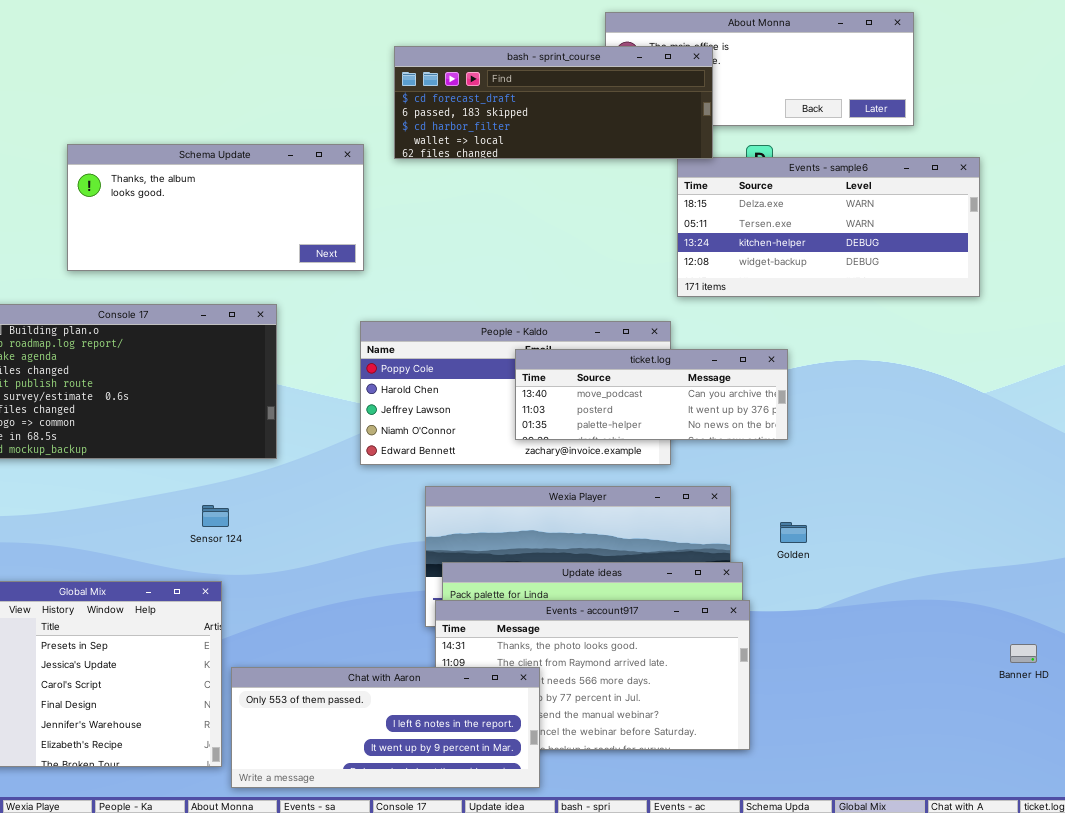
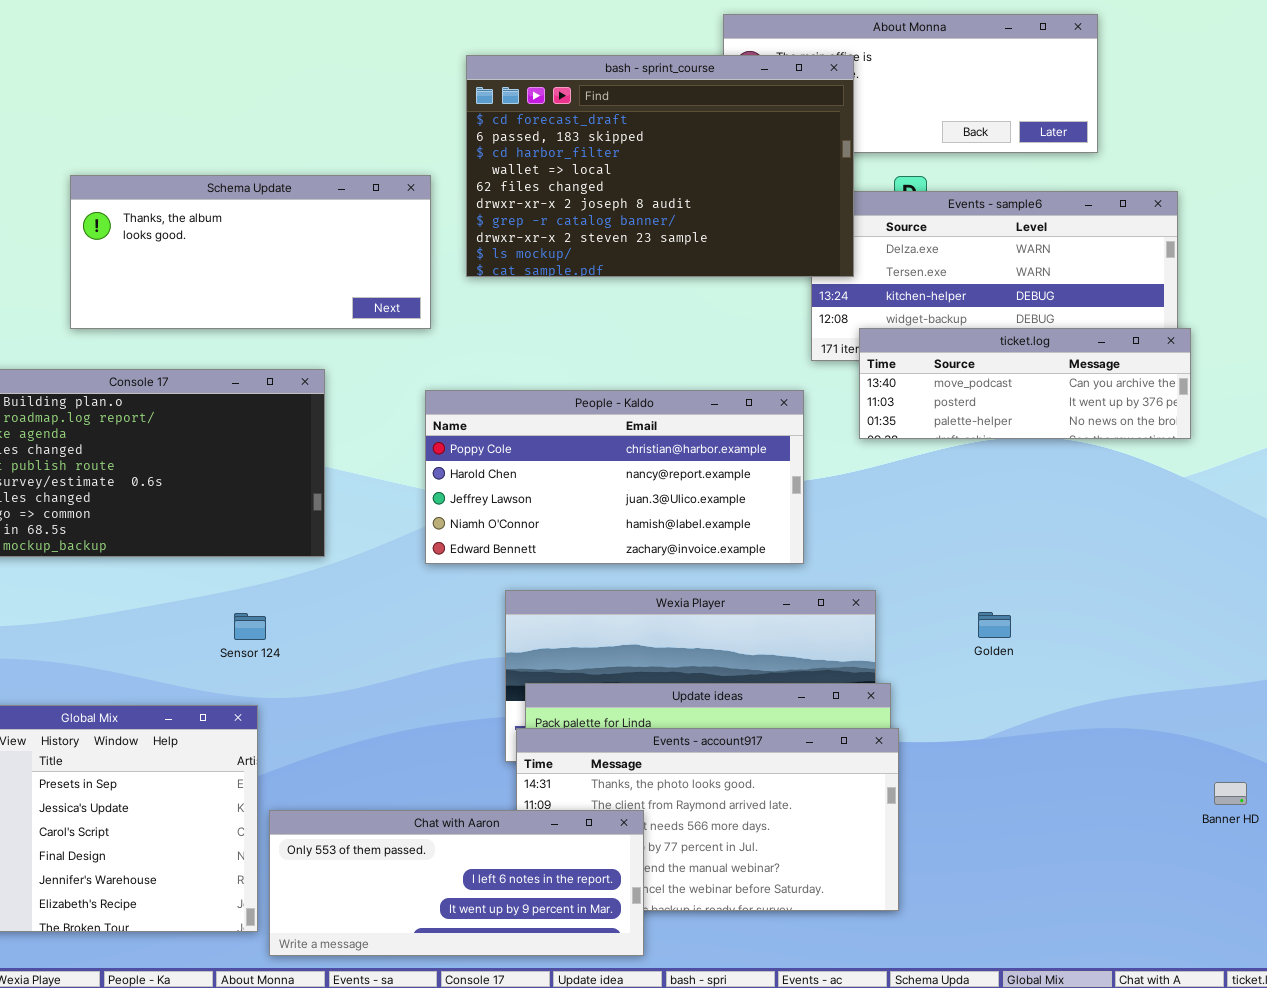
bash - sprint_course: [394,46,713,159] -> [466,55,854,277], resized
ticket.log: [515,349,788,440] -> [859,328,1191,439], moved
Golden: [780,522,807,543] -> [978,612,1011,638], moved

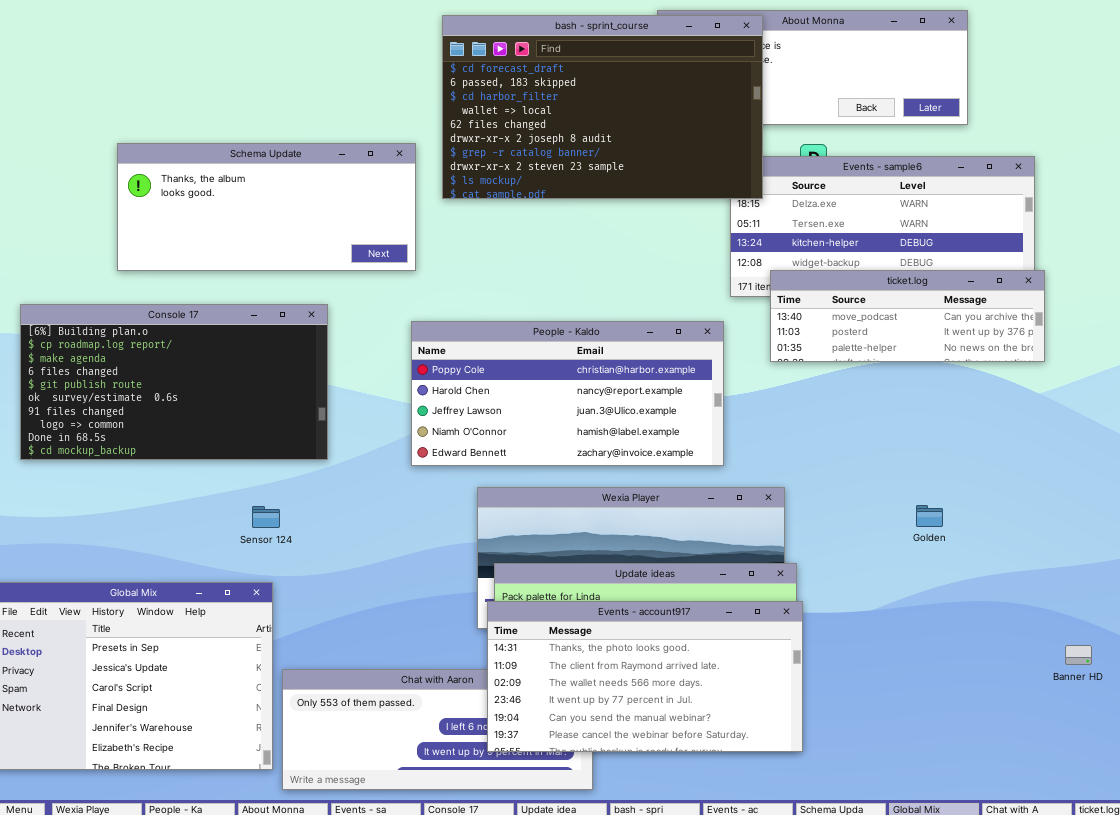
bash - sprint_course: [466,55,854,277] -> [442,15,763,199], moved
Golden: [978,612,1011,638] -> [916,505,943,527], moved
Events - account917: [516,728,899,911] -> [487,601,803,752], raised

